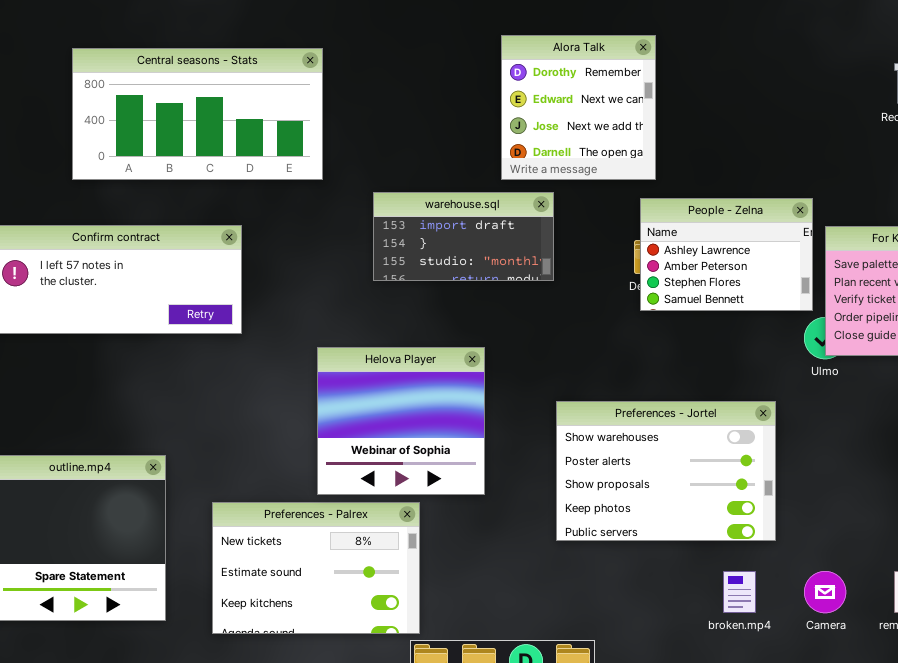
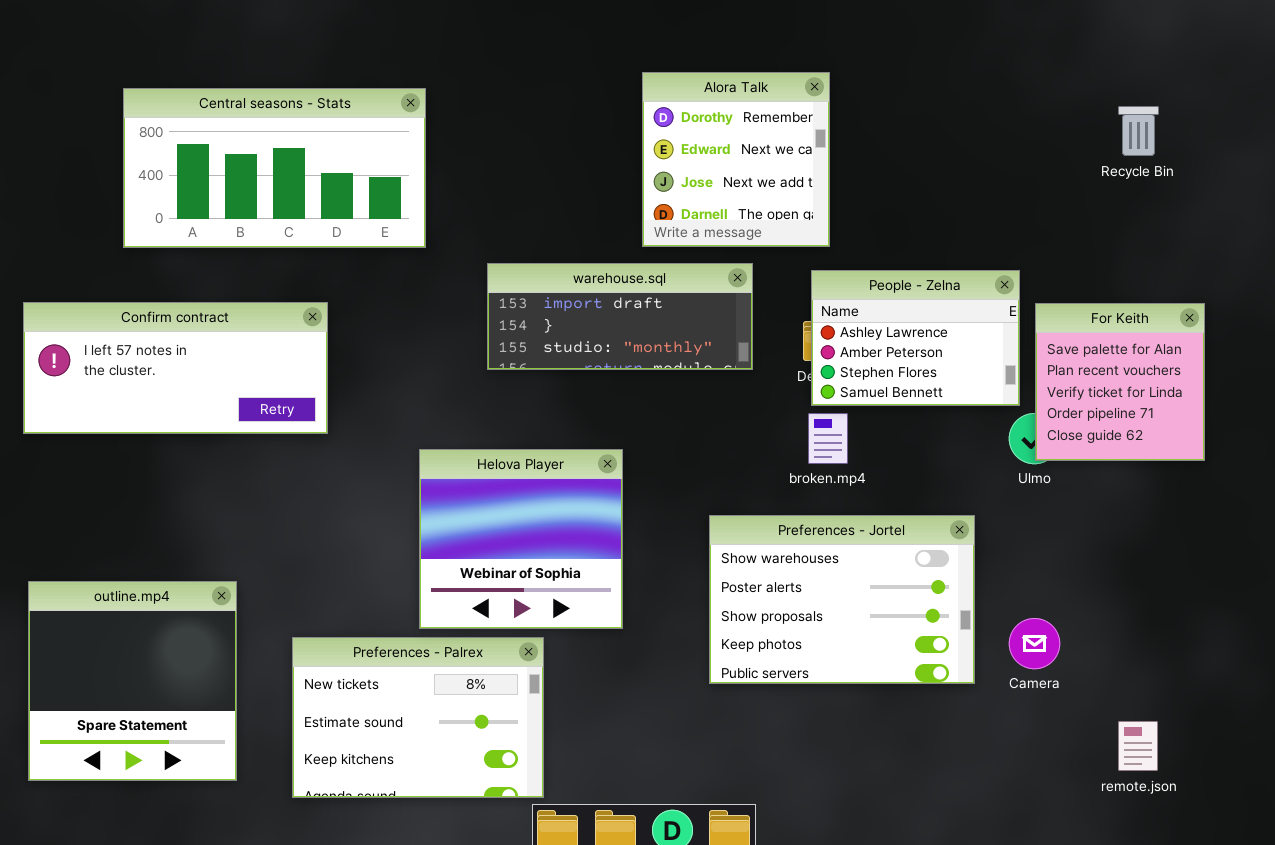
warehouse.sql: [373,192,554,281] -> [487,263,753,370], resized
broken.mp4: [723,571,756,613] -> [808,413,848,464], moved
Camera: [804,571,846,613] -> [1009,618,1060,669], moved

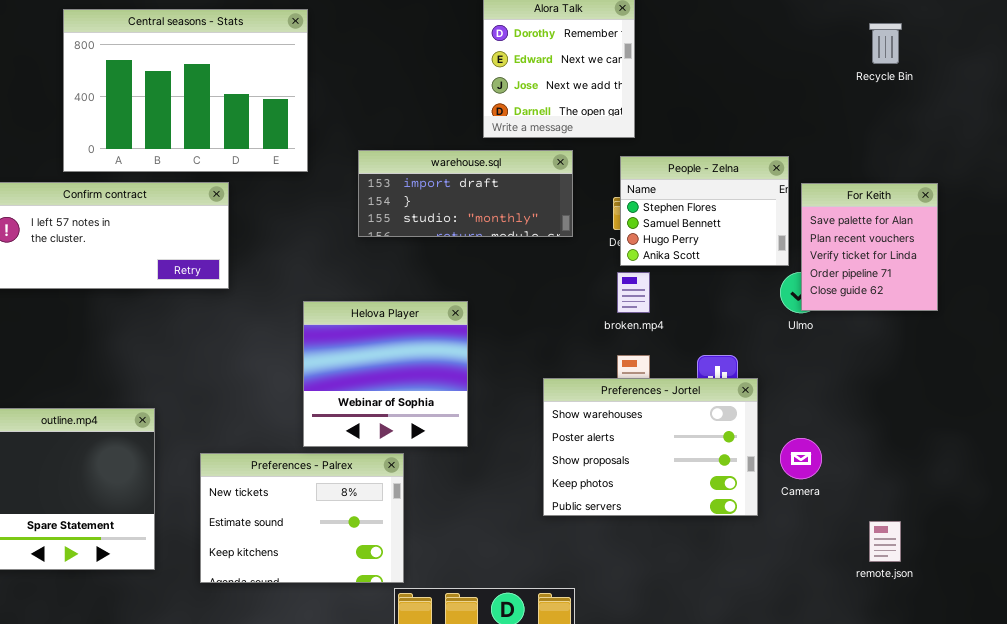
Central seasons - Stats: [123,88,426,248] -> [63,9,308,172], resized
People - Zelna: [811,270,1020,406] -> [620,156,789,266], scrolled down 2 rows
Preferences - Jortel: [709,515,975,684] -> [543,378,758,516], moved

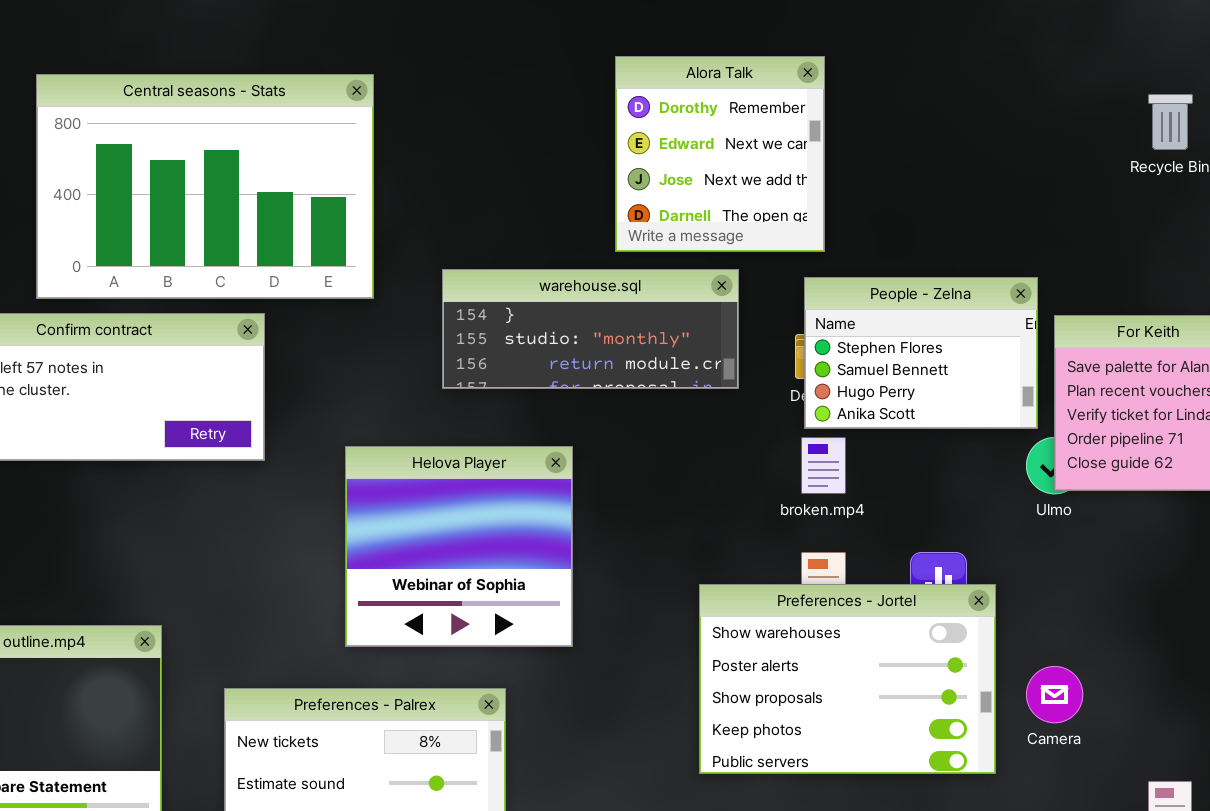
warehouse.sql: [358,150,573,237] -> [442,269,739,389], scrolled down 1 row
Helova Player: [303,301,468,447] -> [345,446,573,647], moved

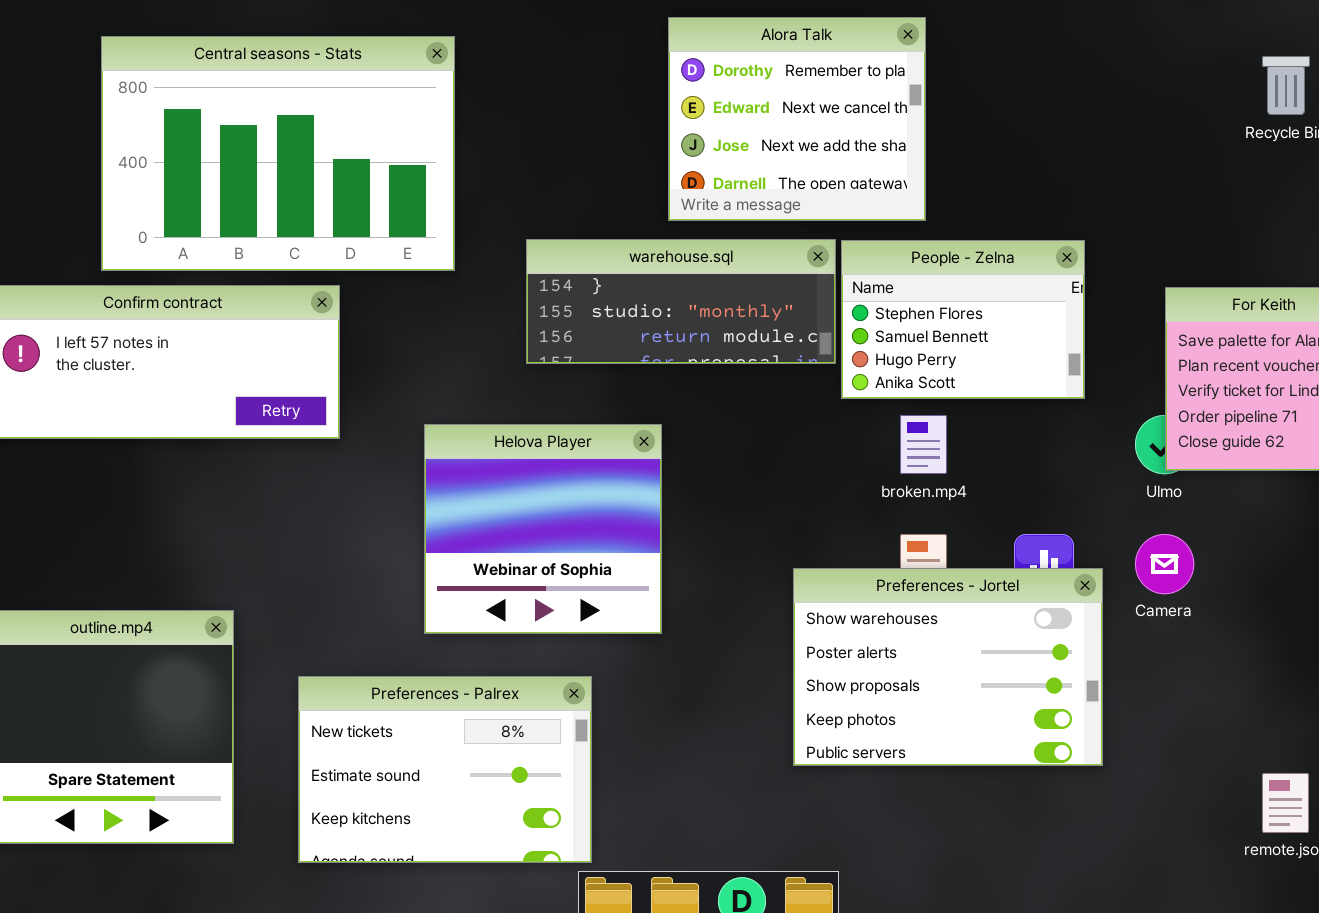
Alora Talk: [615,56,825,252] -> [668,17,926,221], resized
People - Zelna: [804,277,1038,429] -> [841,240,1085,399], moved
Camera: [1026,666,1083,723] -> [1135,534,1194,594], moved

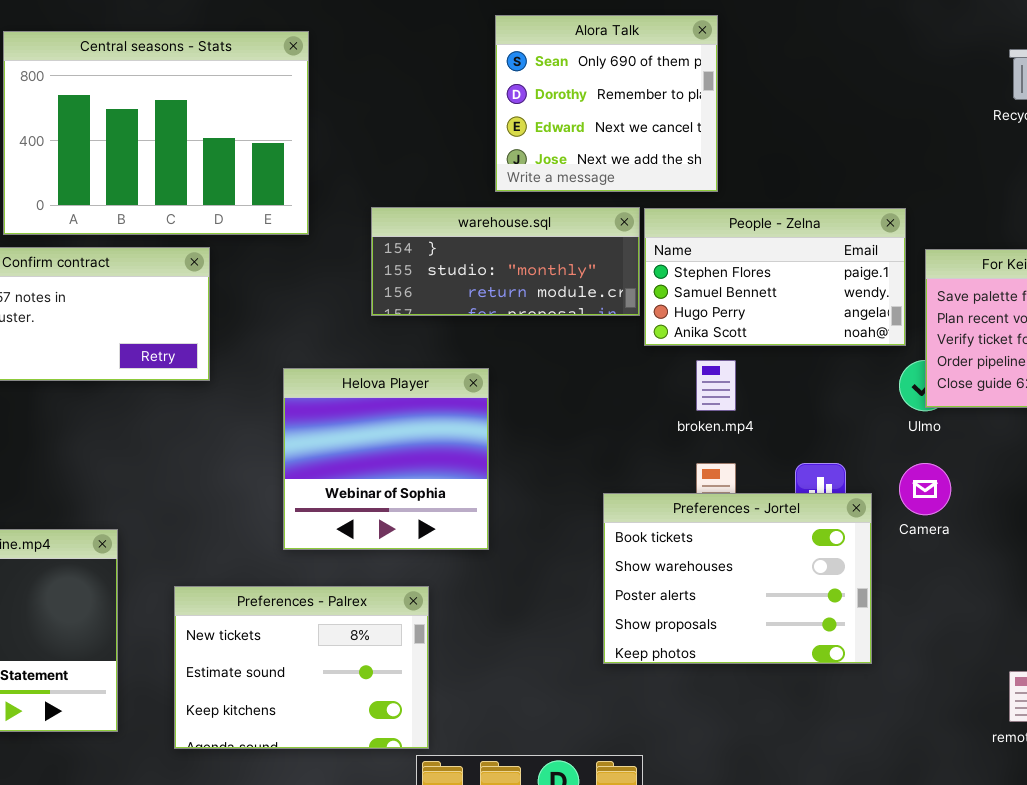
Alora Talk: [668,17,926,221] -> [495,15,718,192], scrolled up 1 row
People - Zelna: [841,240,1085,399] -> [644,208,906,346], resized
Preferences - Jortel: [793,568,1103,766] -> [603,493,872,664], scrolled up 1 row

